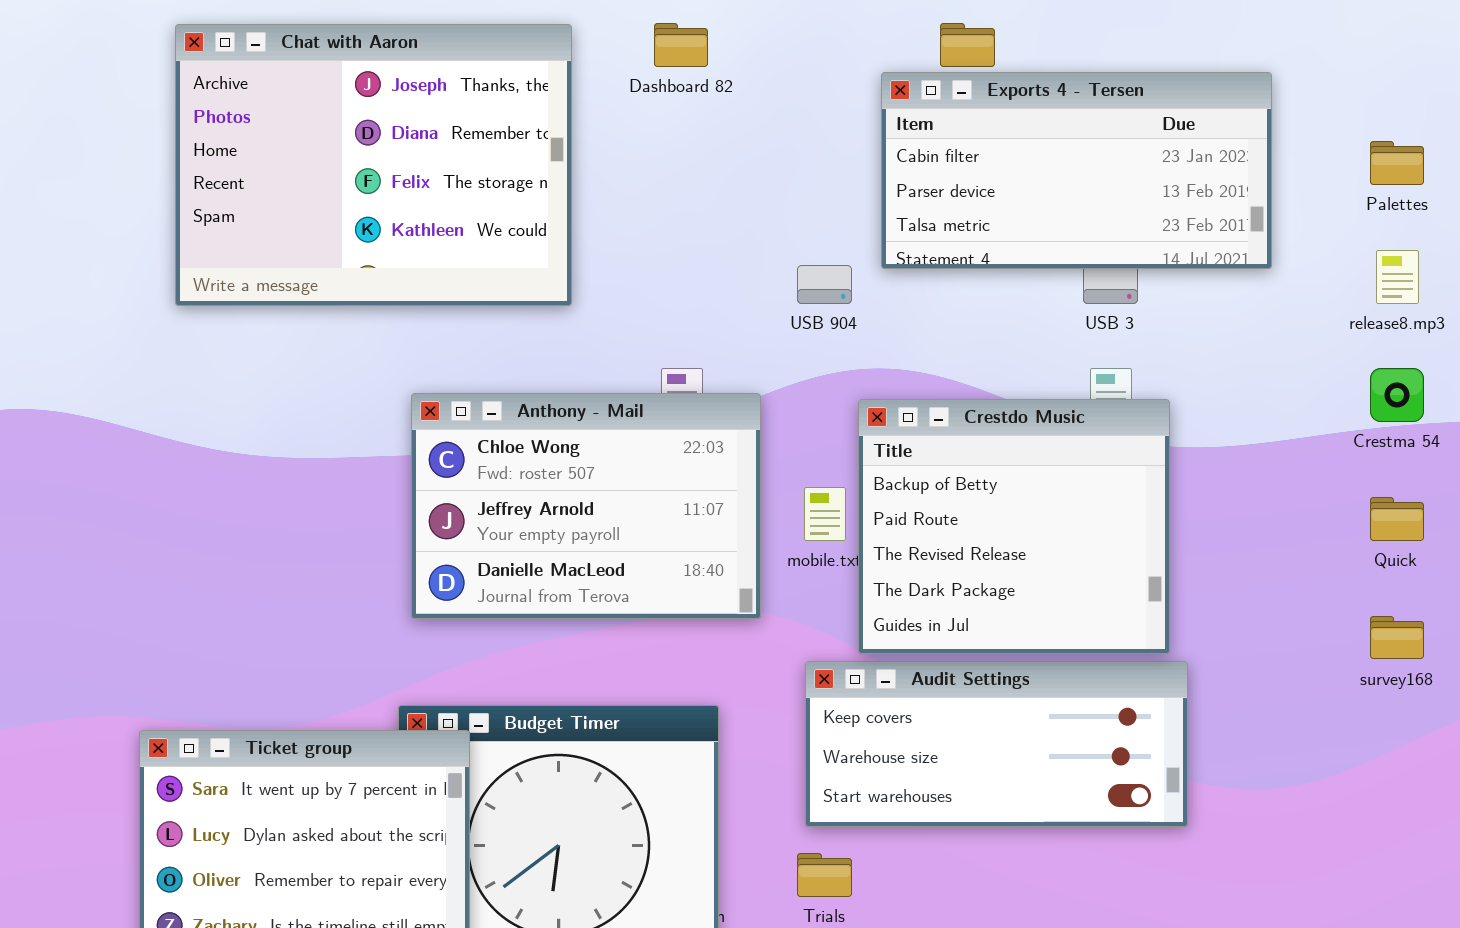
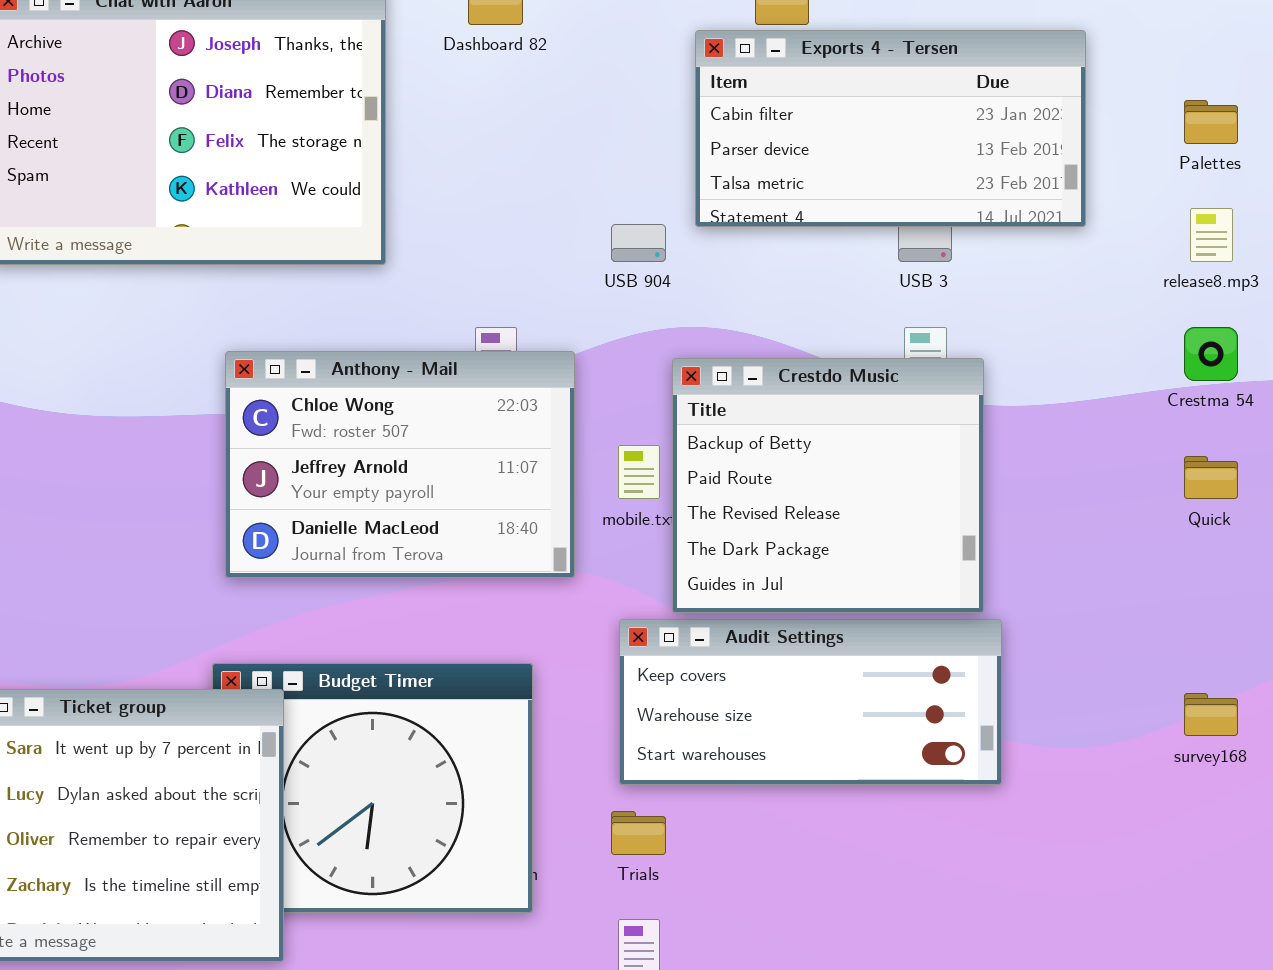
survey168: [1370,616,1424,659] -> [1184,693,1238,736], moved

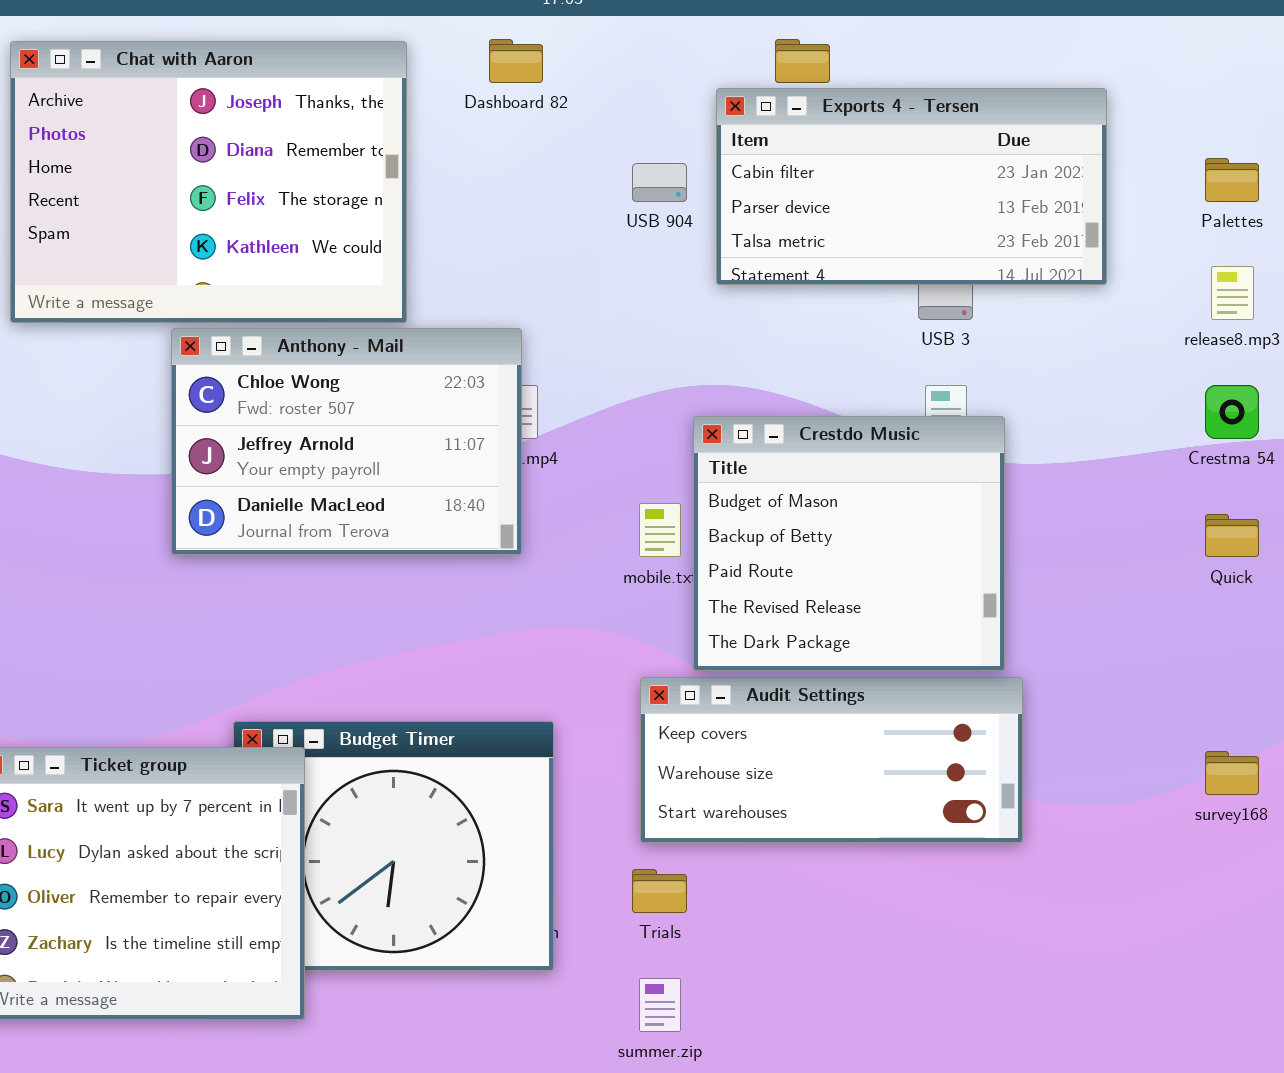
USB 904: [611,224,666,262] -> [632,163,687,202], moved
Anthony - Mail: [225,351,575,578] -> [171,328,522,555], moved
Crestdo Music: [672,358,984,613] -> [693,416,1005,671], scrolled up 1 row

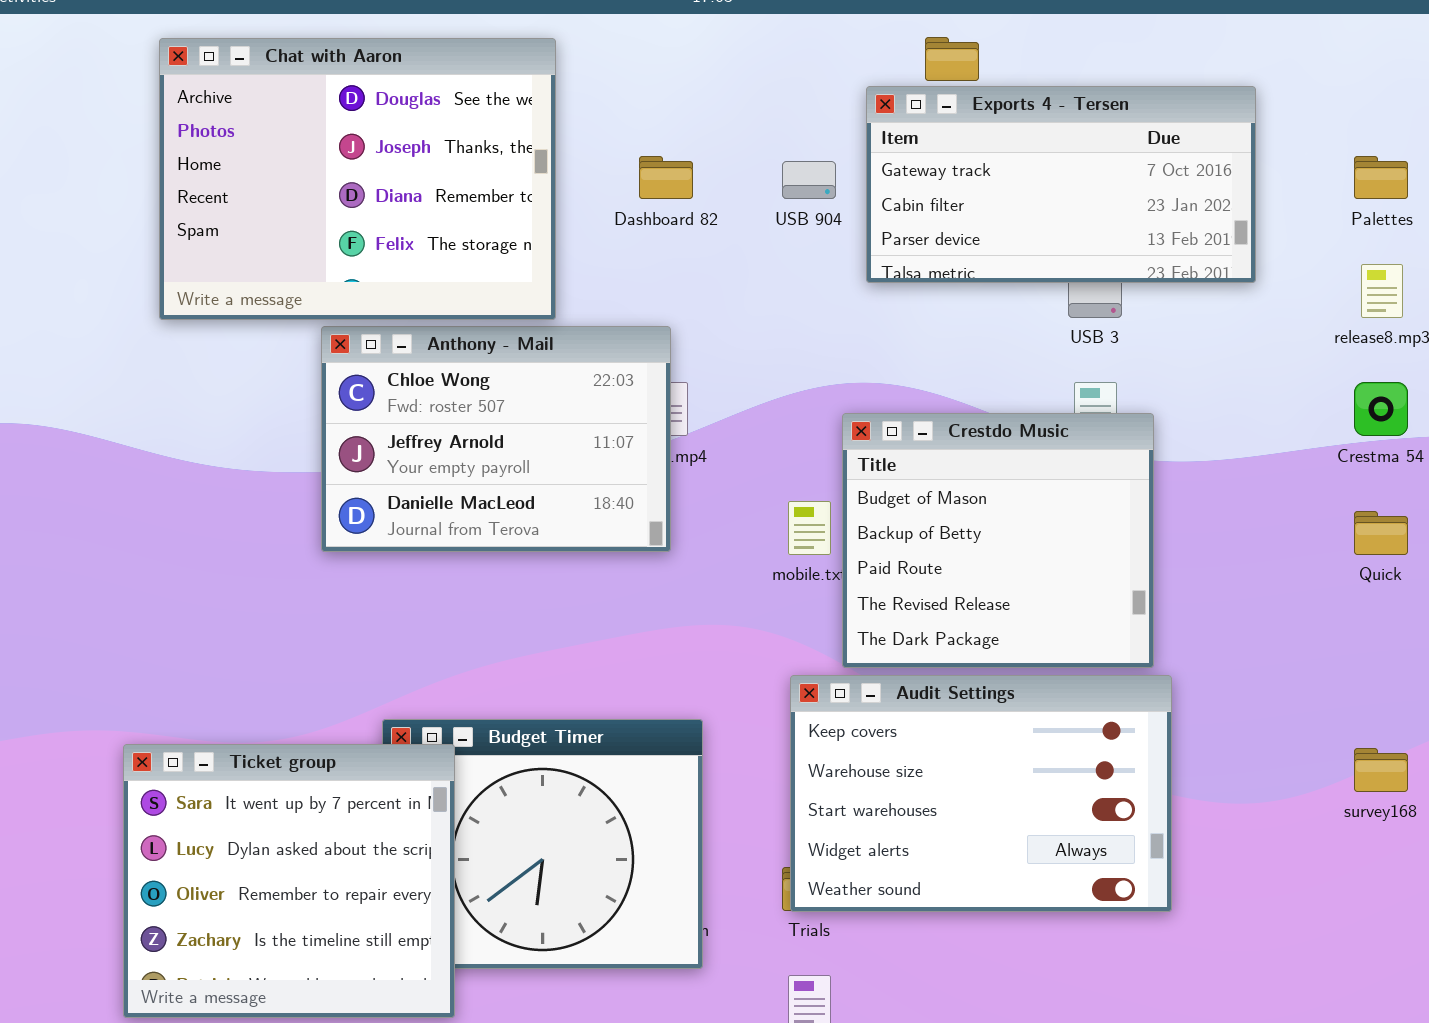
Dashboard 82: [489,39,543,83] -> [639,156,693,199], moved
Chat with Aaron: [10,41,407,323] -> [159,38,556,320], scrolled up 1 row
Exports 4 - Tersen: [716,88,1107,285] -> [866,86,1256,283], scrolled up 1 row
Audit Settings: [640,677,1023,843] -> [790,675,1172,912], resized

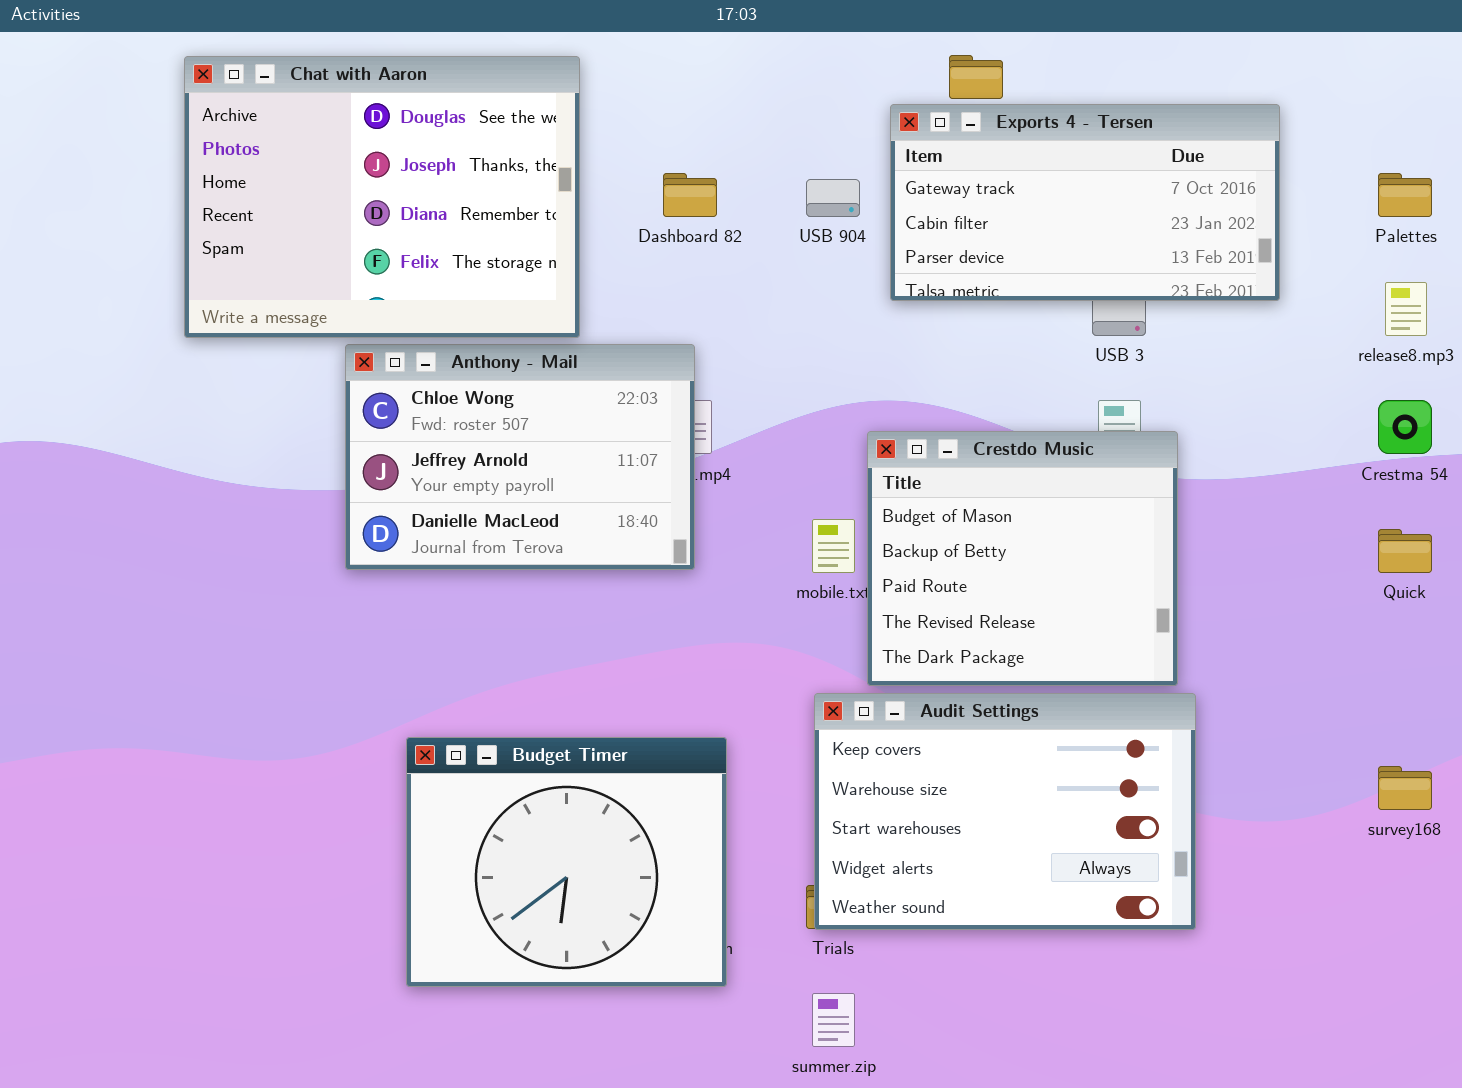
Ticket group: [123,744,455,1018] -> none, closed

